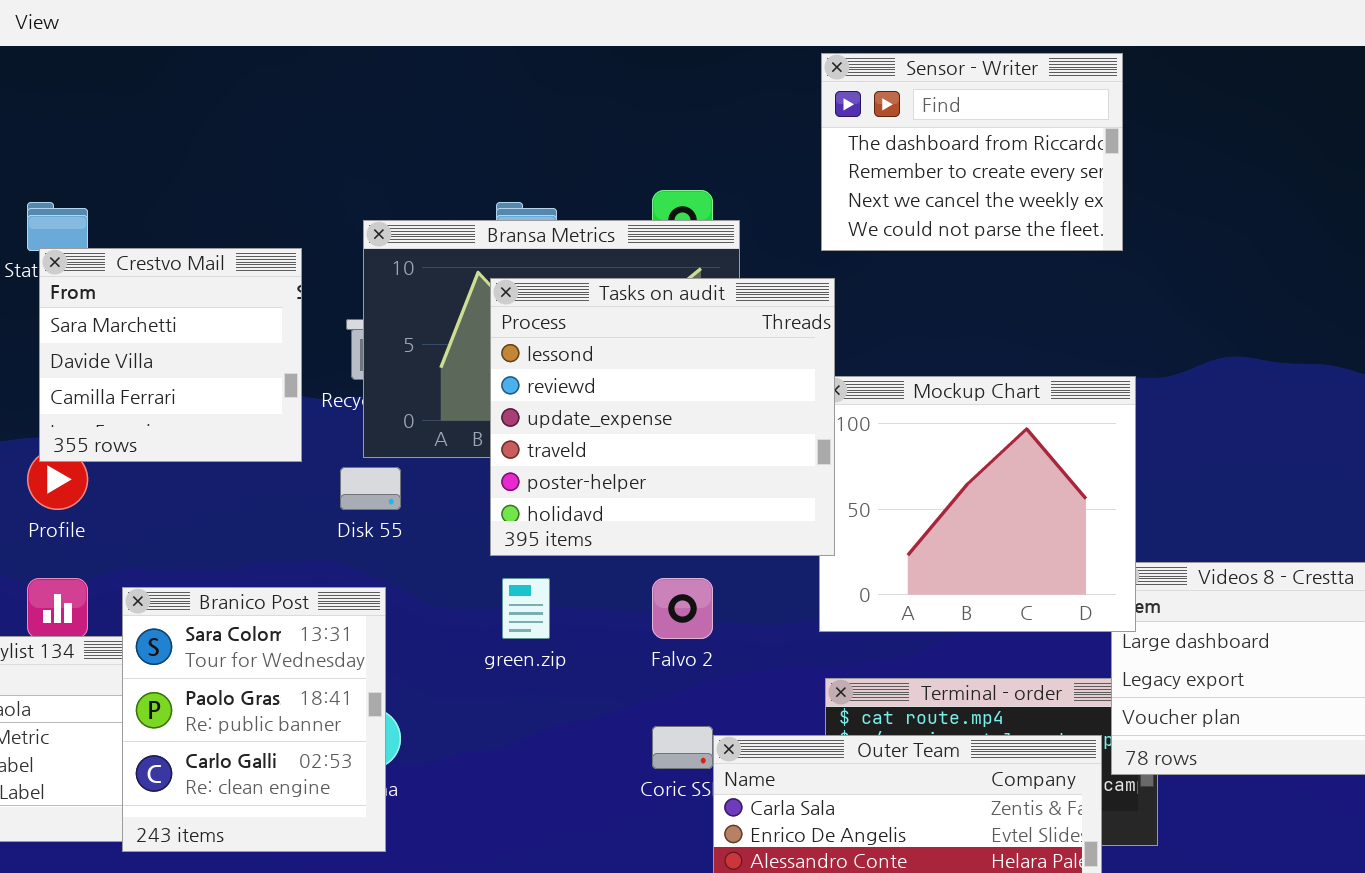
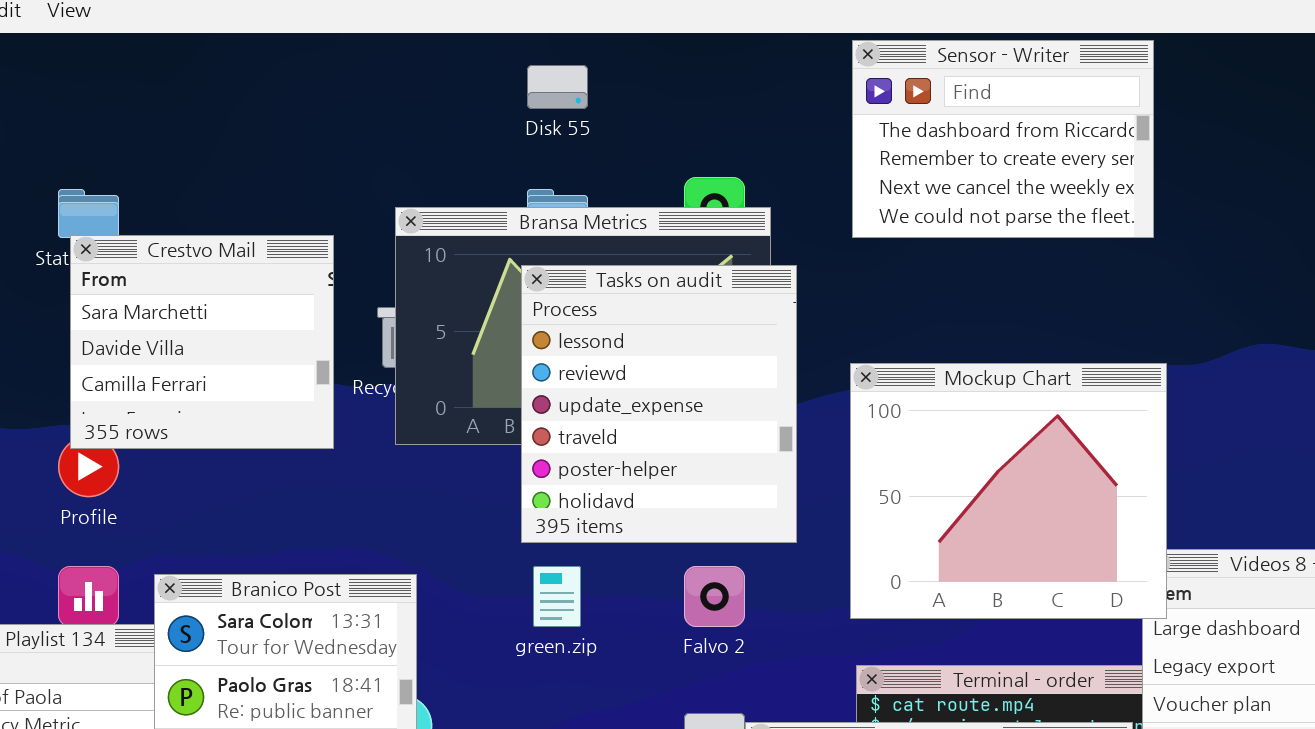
Tasks on audit: [490,278,835,556] -> [521,265,797,543], resized
Disk 55: [340,467,401,510] -> [527,65,588,109], moved

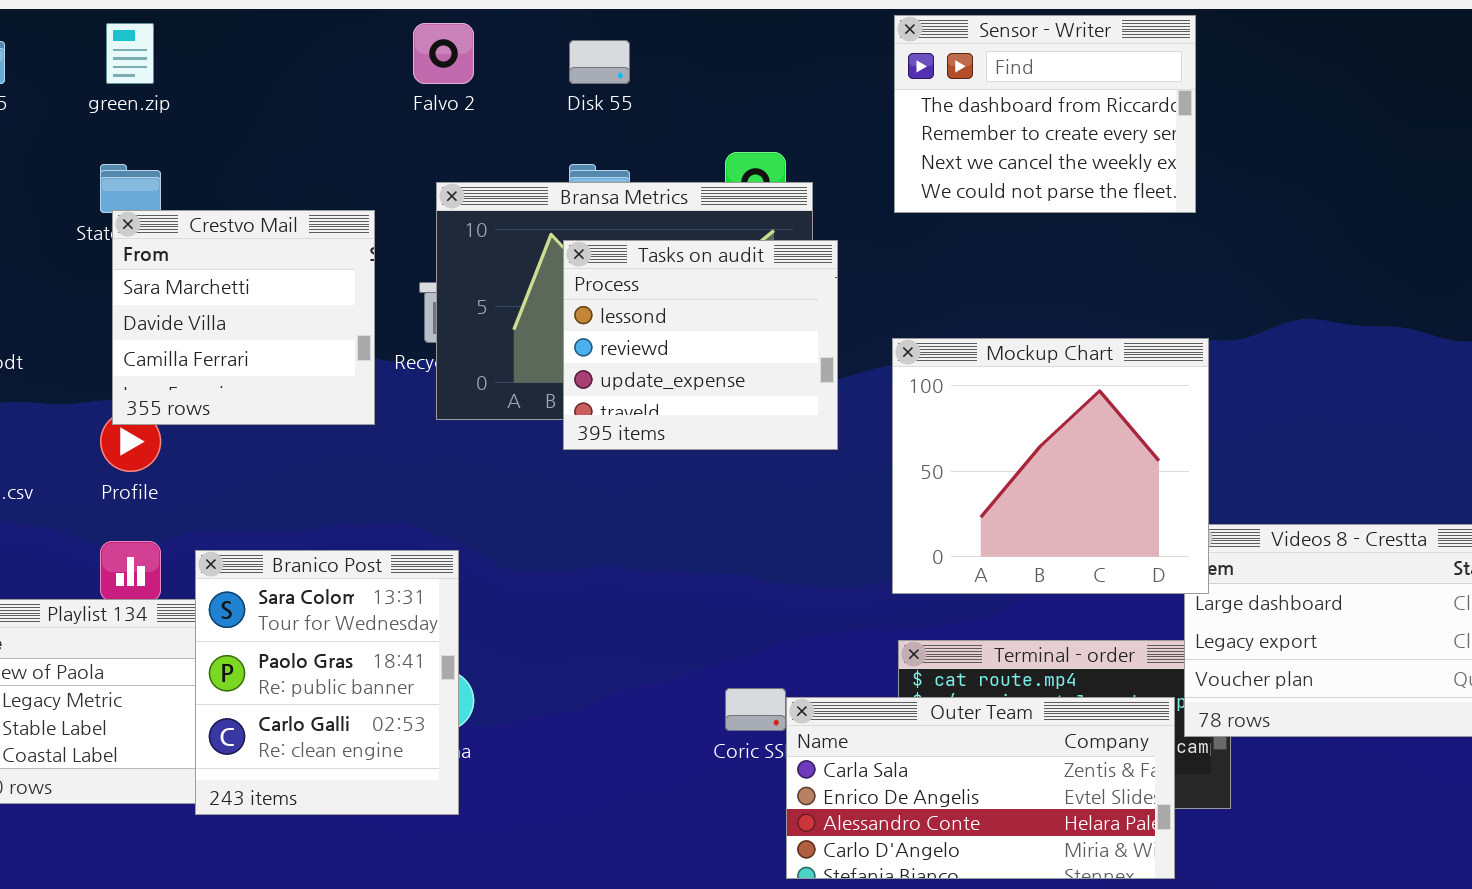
Tasks on audit: [521,265,797,543] -> [563,240,838,450], resized
green.zip: [533,566,581,627] -> [106,23,154,84], moved
Falvo 2: [684,566,745,627] -> [413,23,474,84], moved

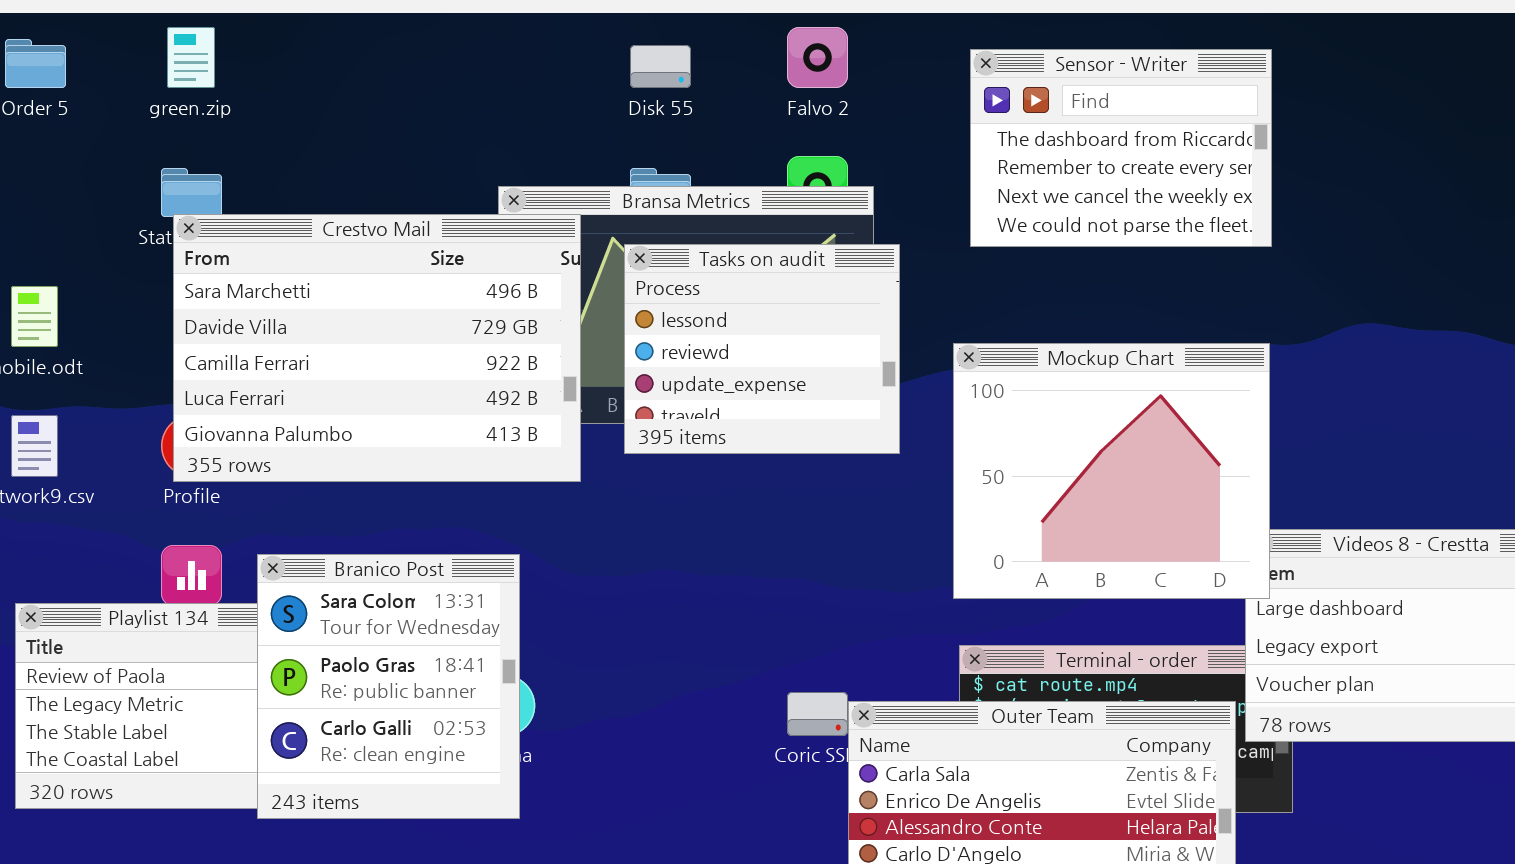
Sensor - Writer: [894,15,1196,213] -> [970,49,1272,247], moved
Falvo 2: [413,23,474,84] -> [787,27,848,88], moved
Crestvo Mail: [112,210,375,425] -> [173,214,581,482], resized

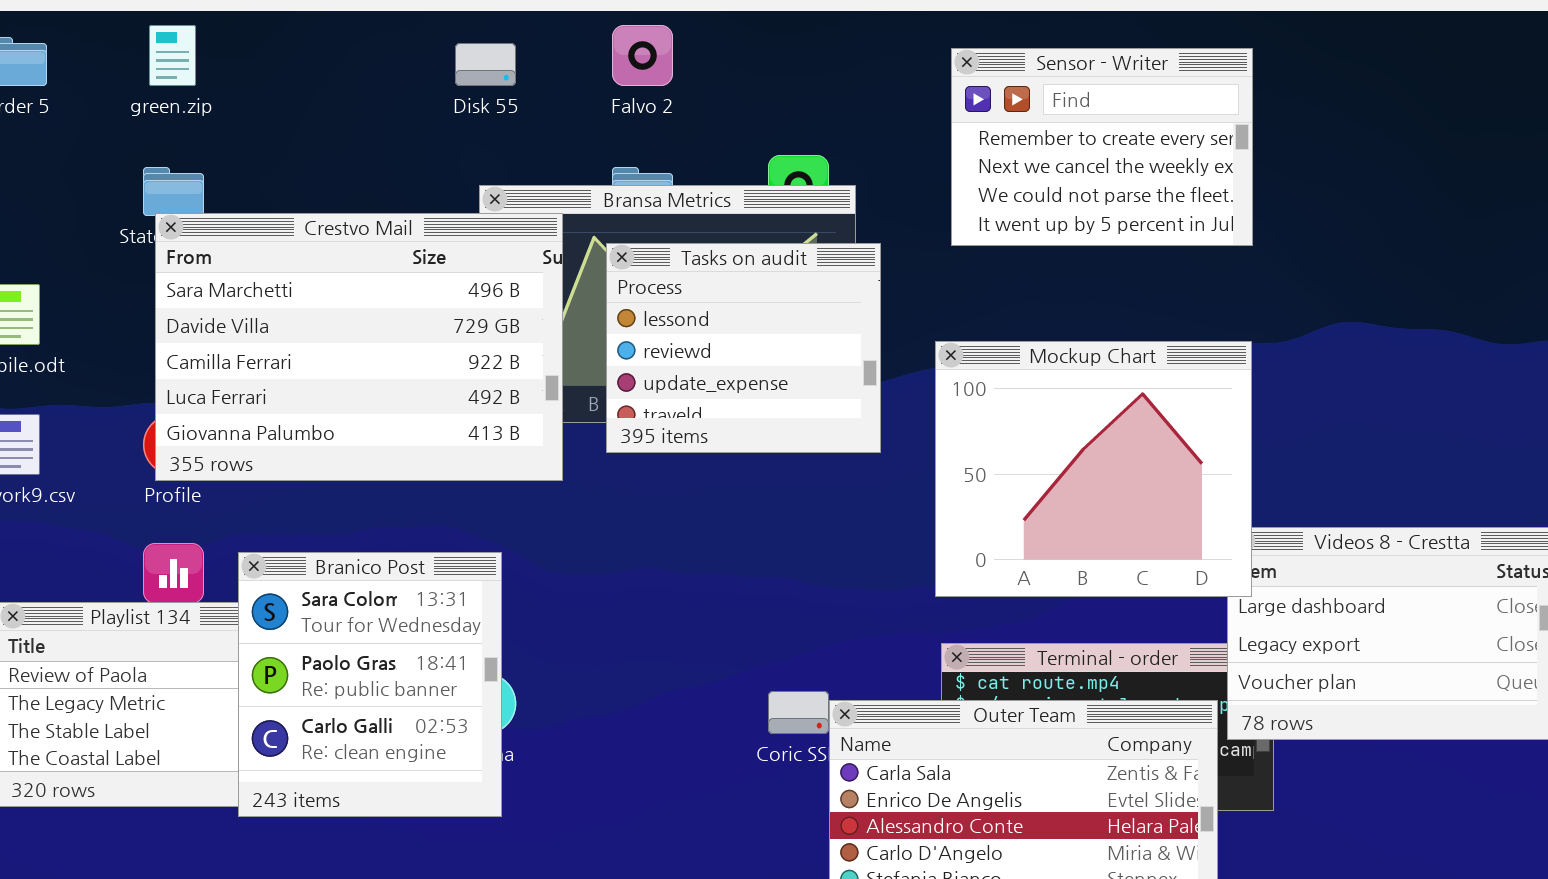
Falvo 2: [787,27,848,88] -> [612,25,673,86], moved
Disk 55: [630,45,691,88] -> [455,43,516,86], moved
Sensor - Writer: [970,49,1272,247] -> [951,48,1253,246], scrolled down 1 row

